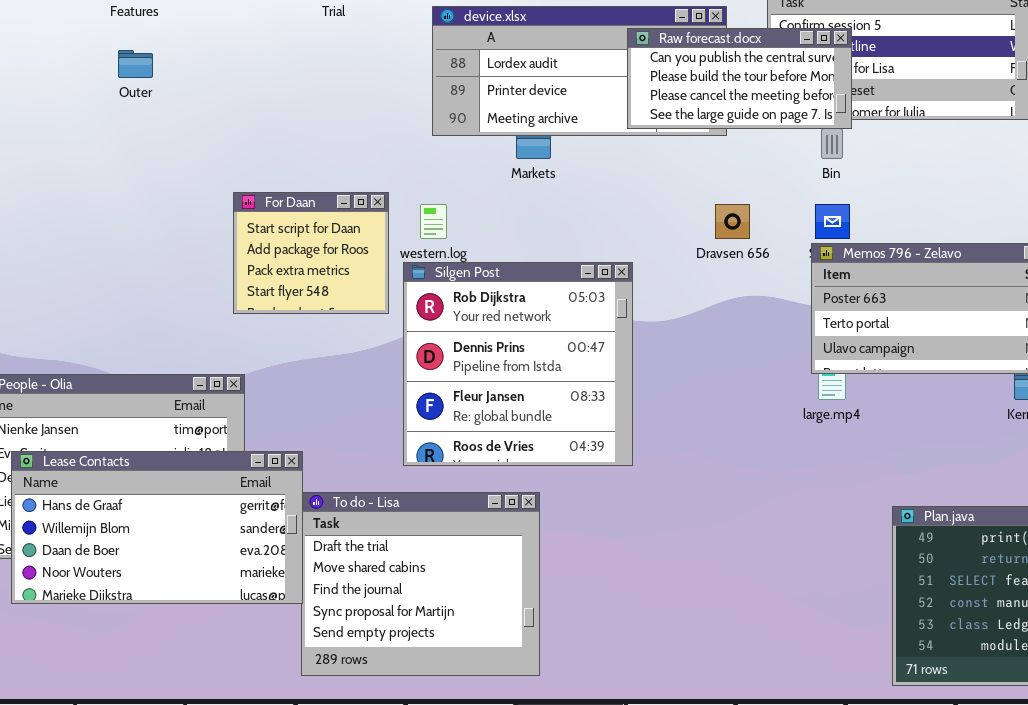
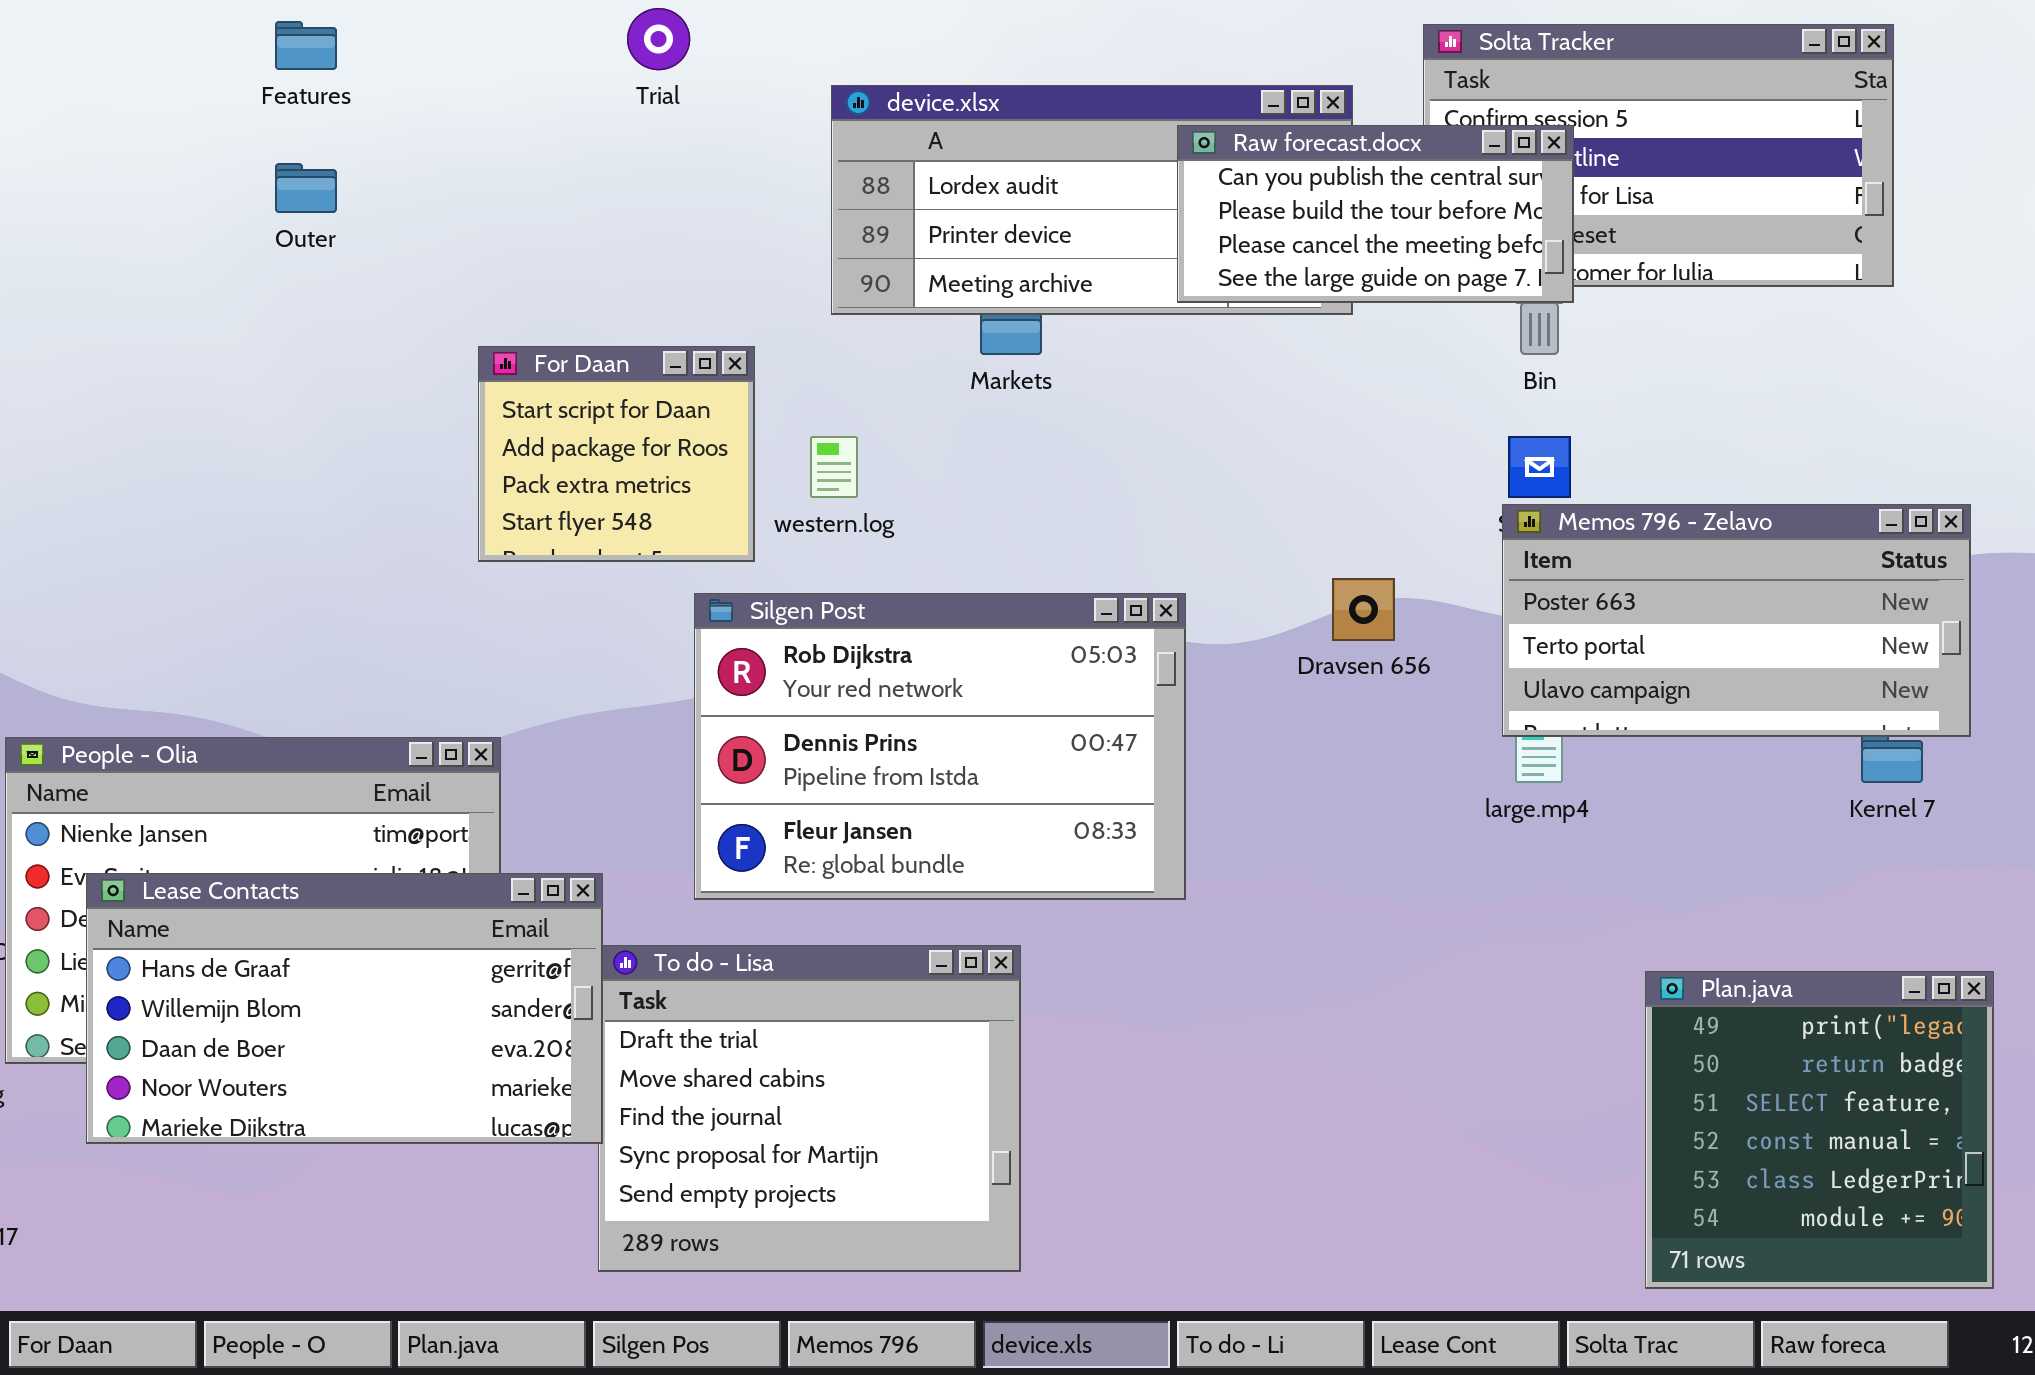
For Daan: [233,192,389,314] -> [478,346,755,562], moved
Dravsen 656: [715,204,750,239] -> [1332,578,1395,641], moved
Silgen Post: [403,262,633,466] -> [694,593,1186,900], resized

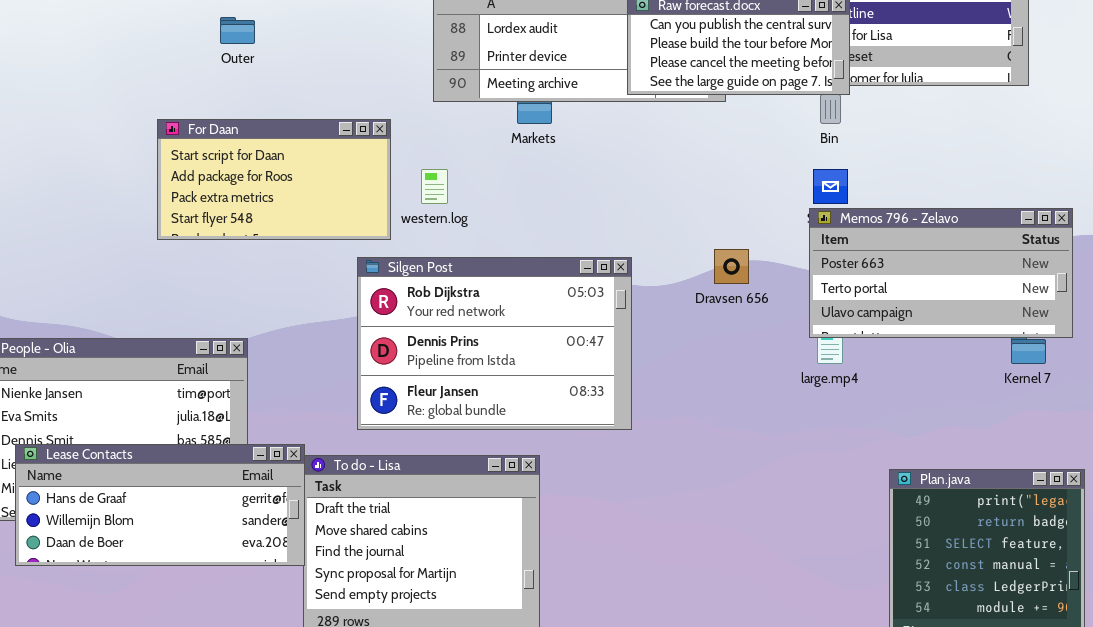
Outer: [275,163,337,213] -> [220,17,255,44], moved
For Daan: [478,346,755,562] -> [157,119,391,240], resized
Lease Contacts: [86,873,603,1144] -> [15,444,305,566], resized

